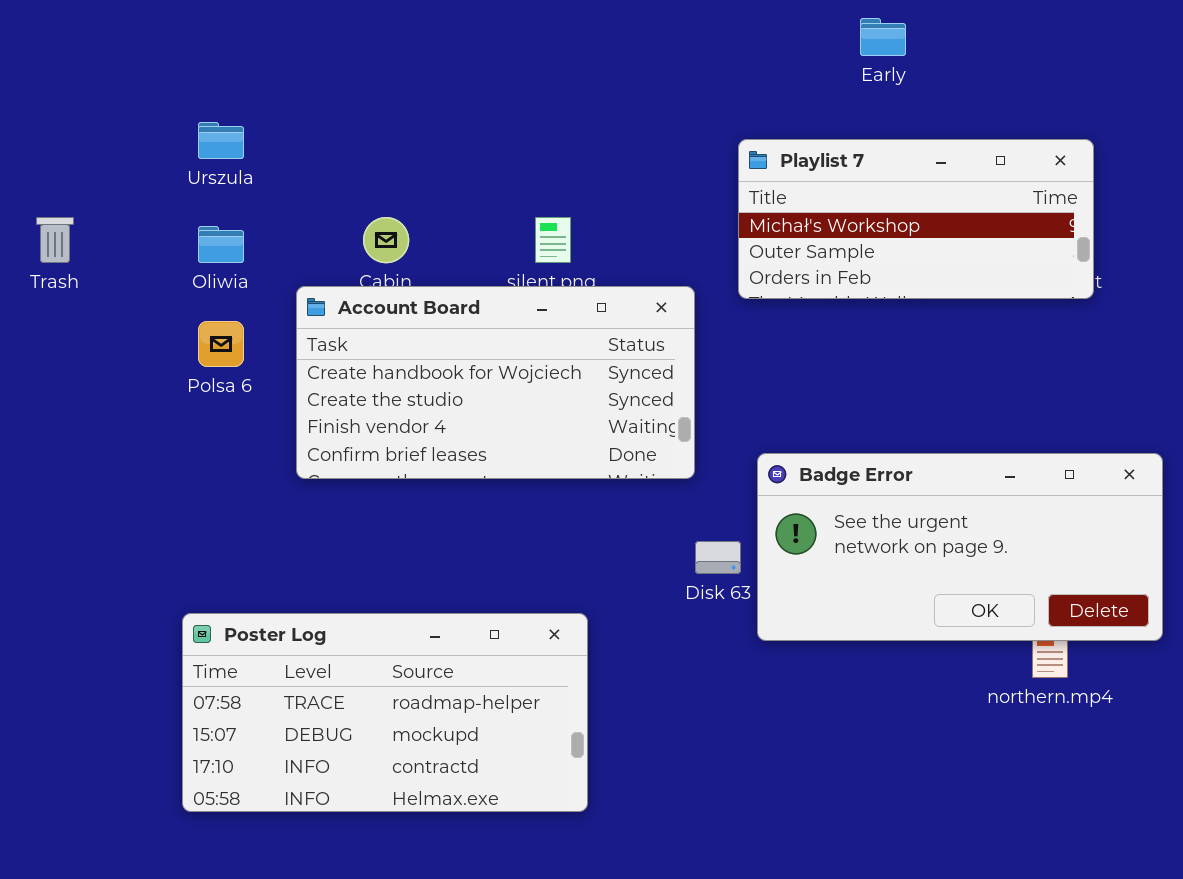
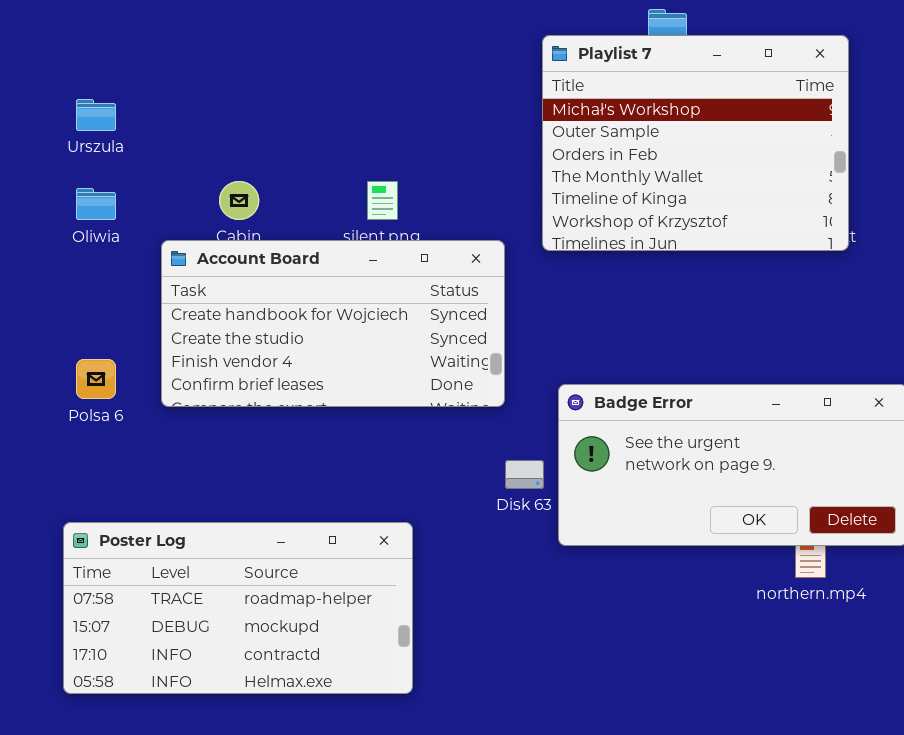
Playlist 7: [738,139,1094,299] -> [542,35,849,251], resized
Polsa 6: [198,321,244,367] -> [76,359,116,399], moved

